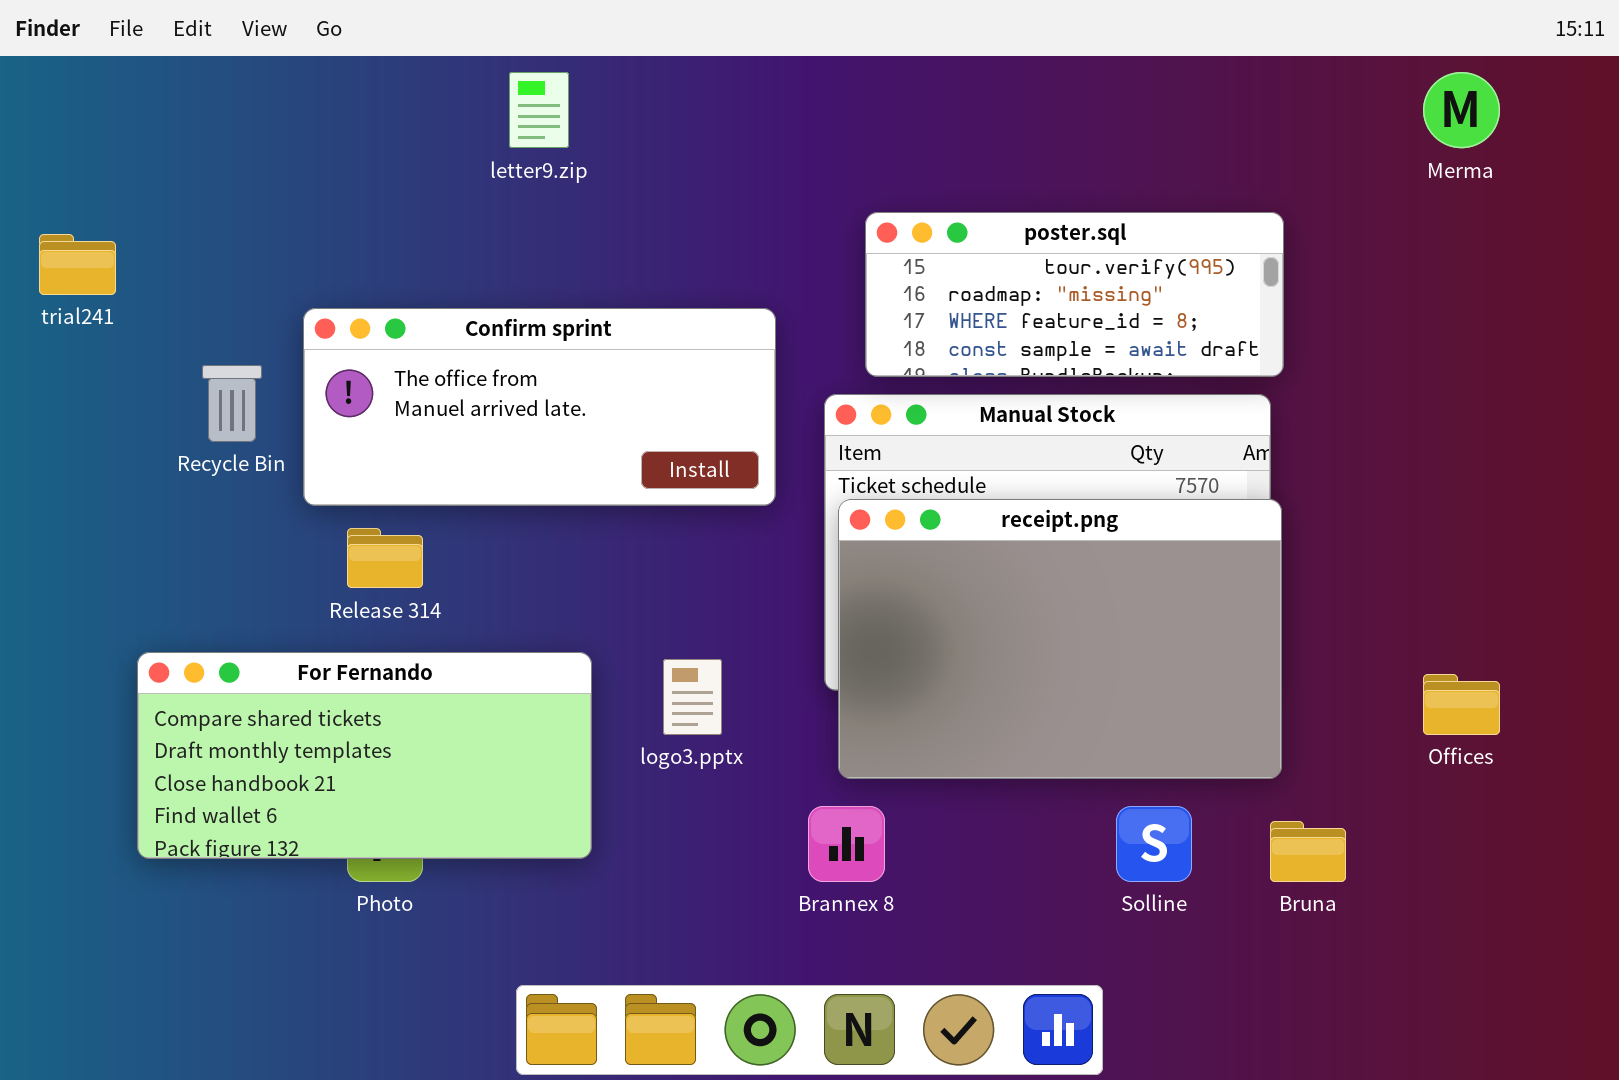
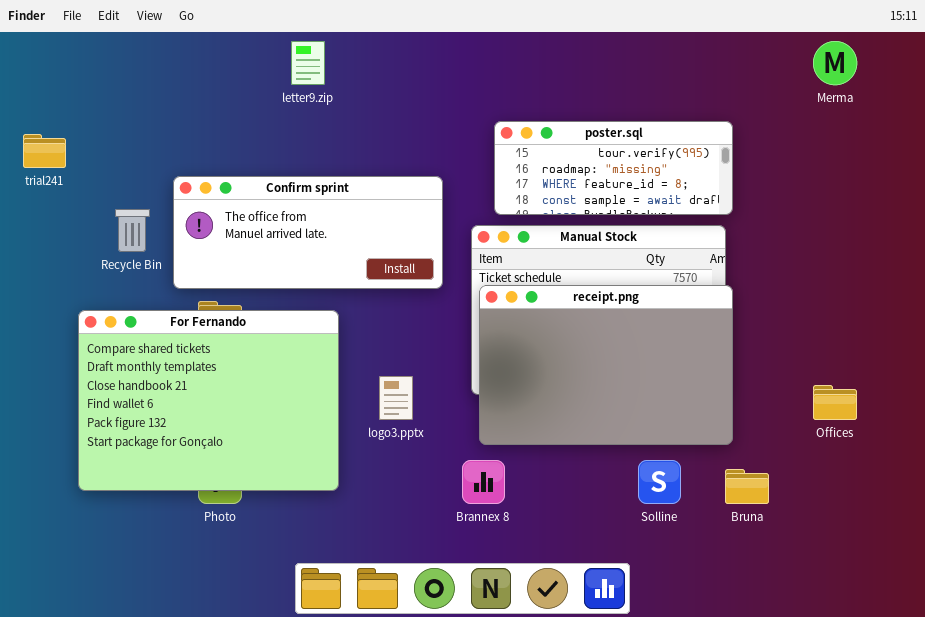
For Fernando: [137,652,592,859] -> [78,310,339,491], resized

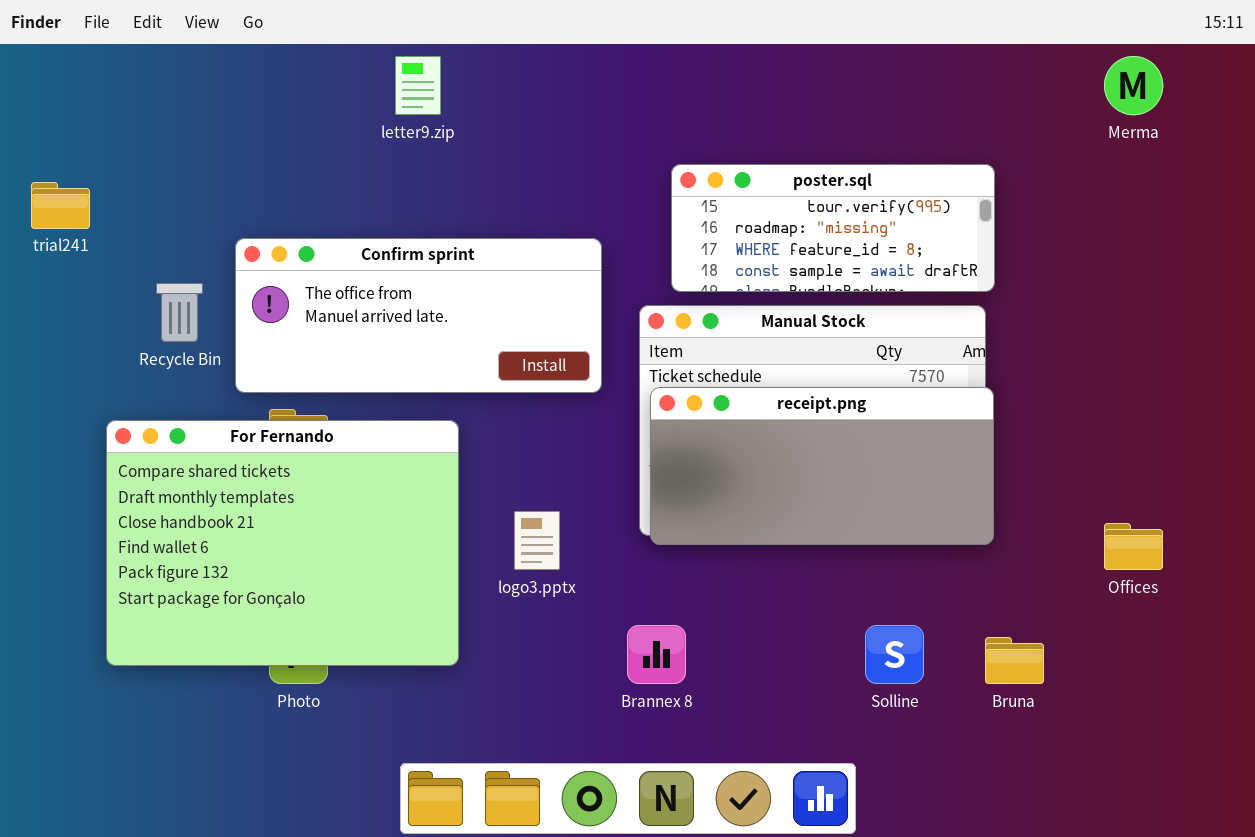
receipt.png: [479,285,733,445] -> [650,387,994,545], resized

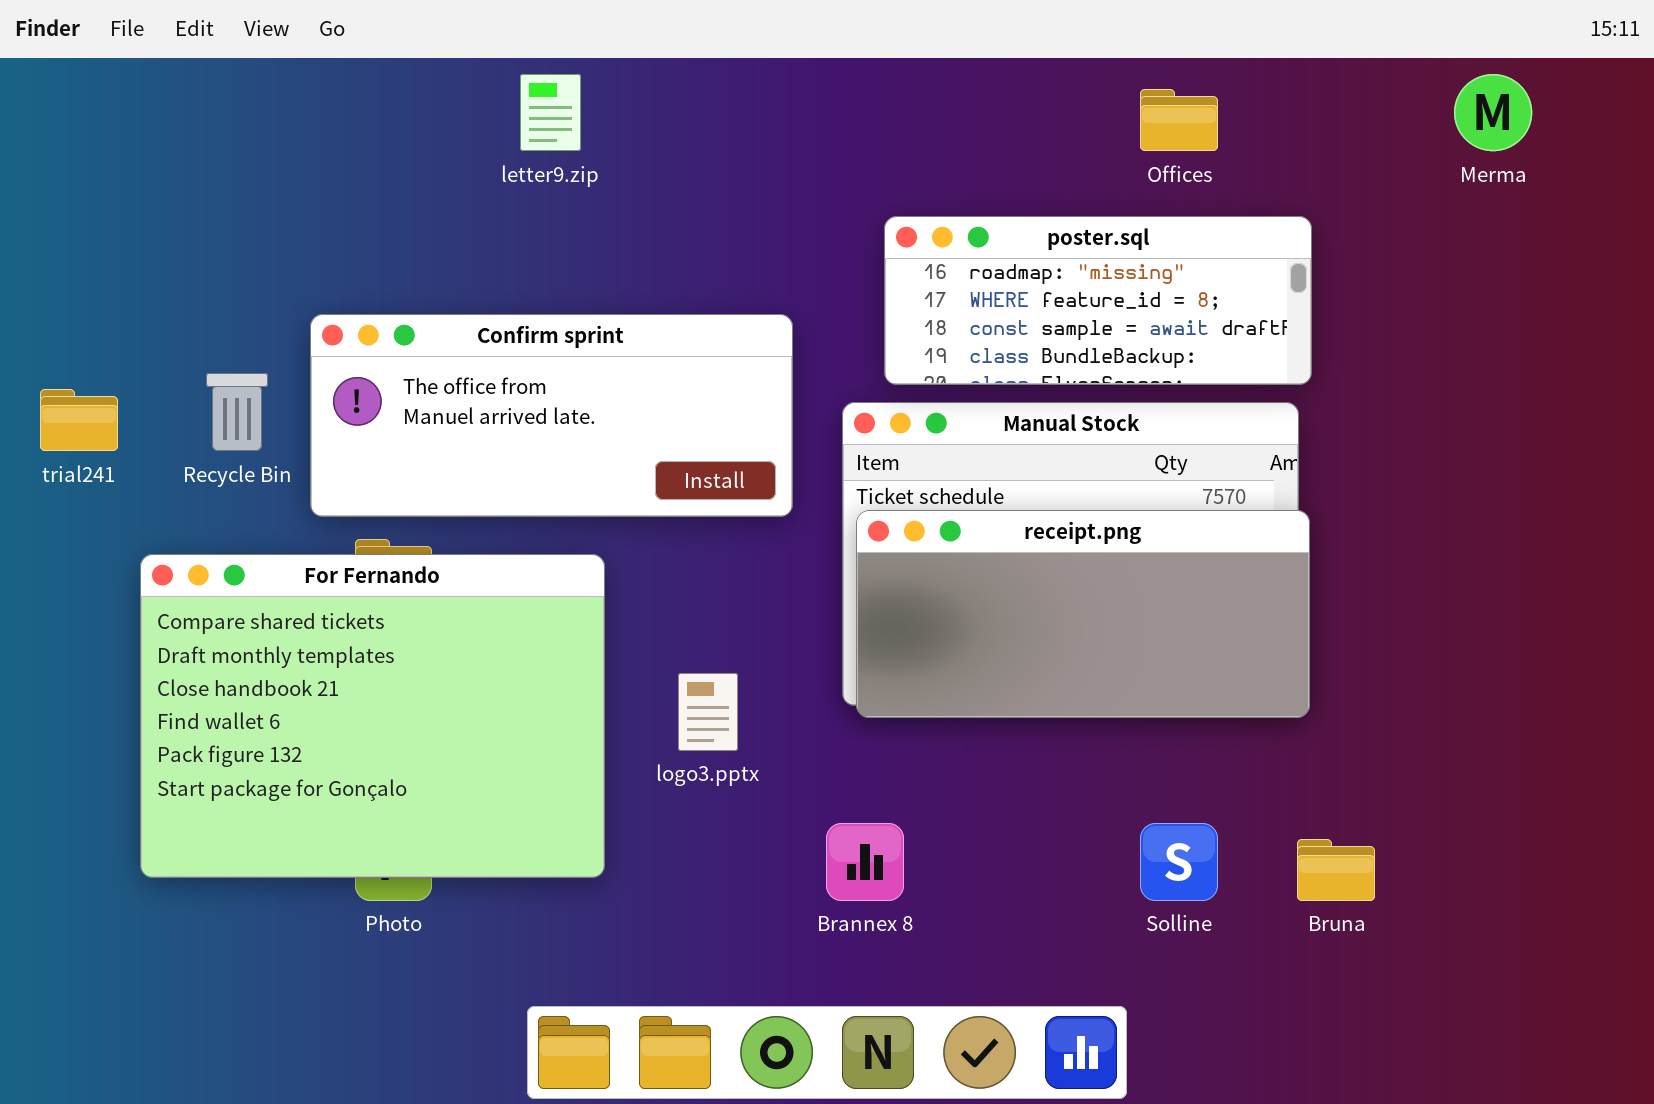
poster.sql: [671,164,995,292] -> [884,216,1312,385], scrolled down 1 row
trial241: [31,182,90,229] -> [40,389,118,451], moved
Offices: [1104,523,1163,570] -> [1140,89,1218,151], moved

